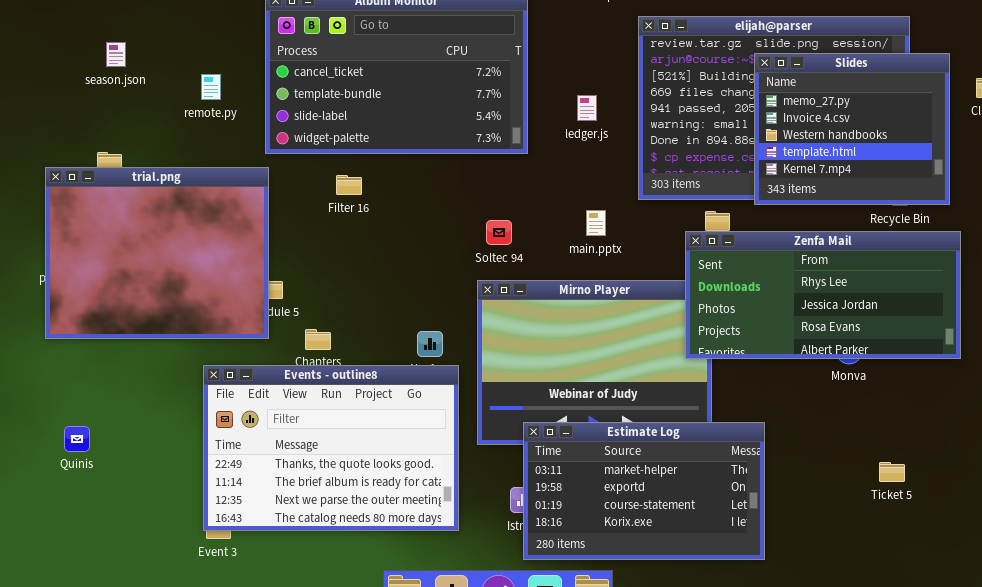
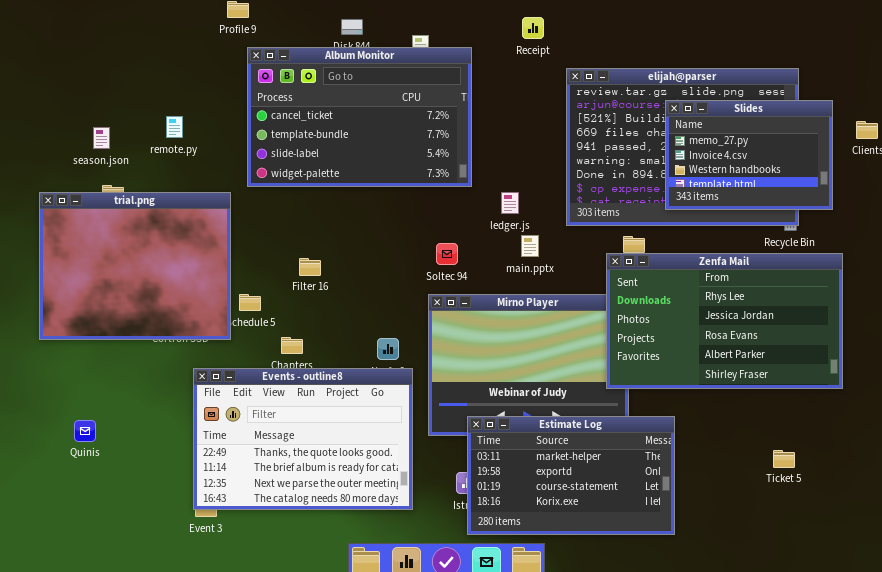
season.json: [106,42,126,67] -> [93,127,110,149], moved
Slides: [754,53,950,205] -> [665,100,833,210], resized
remote.py: [201,74,221,100] -> [166,116,183,138], moved
ledger.js: [577,95,597,121] -> [501,192,519,214], moved
trial.png: [45,167,269,339] -> [39,192,231,340], moved
Filter 16: [336,175,362,195] -> [299,258,321,276], moved
Zenfa Mail: [685,231,961,359] -> [606,253,843,389], resized

